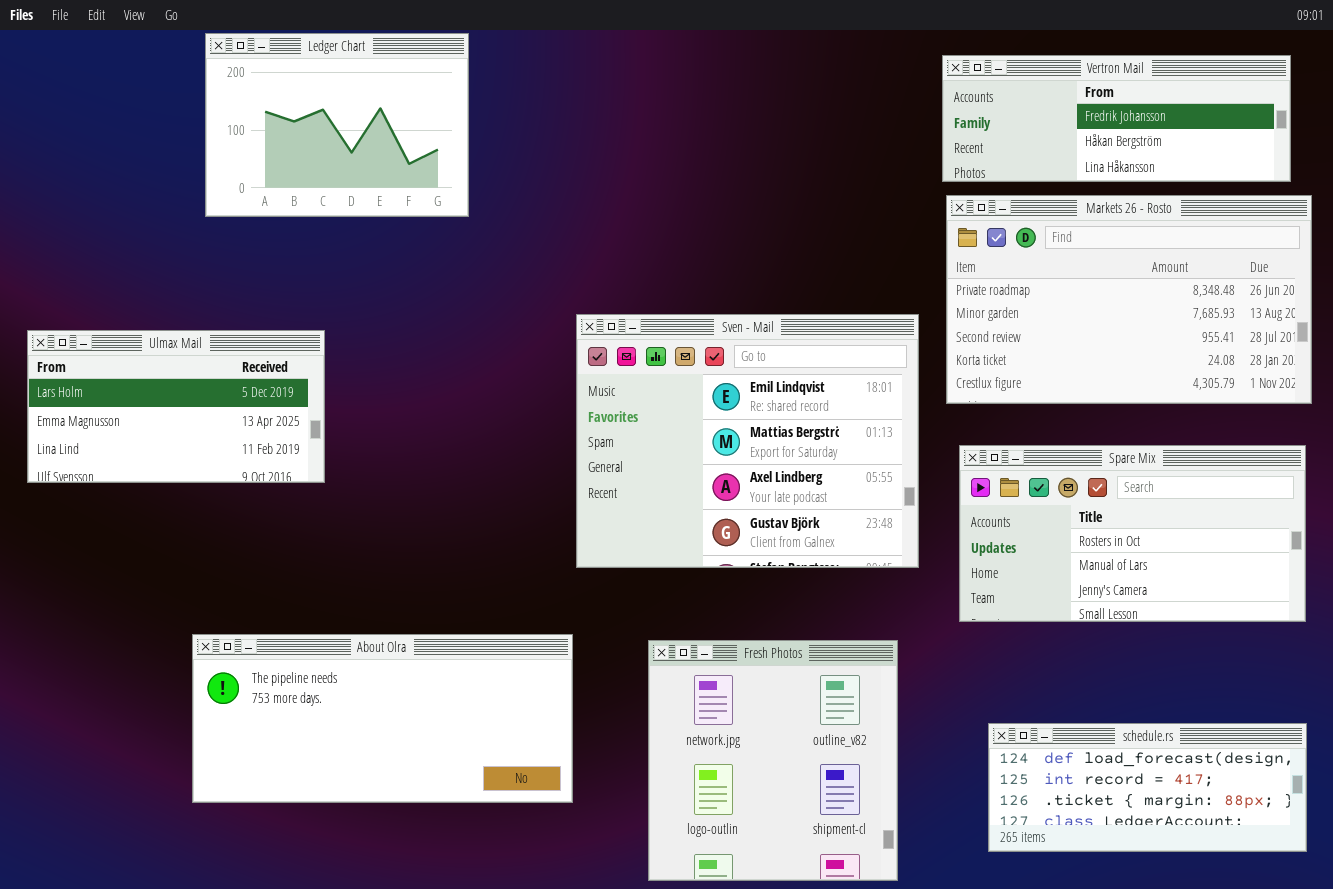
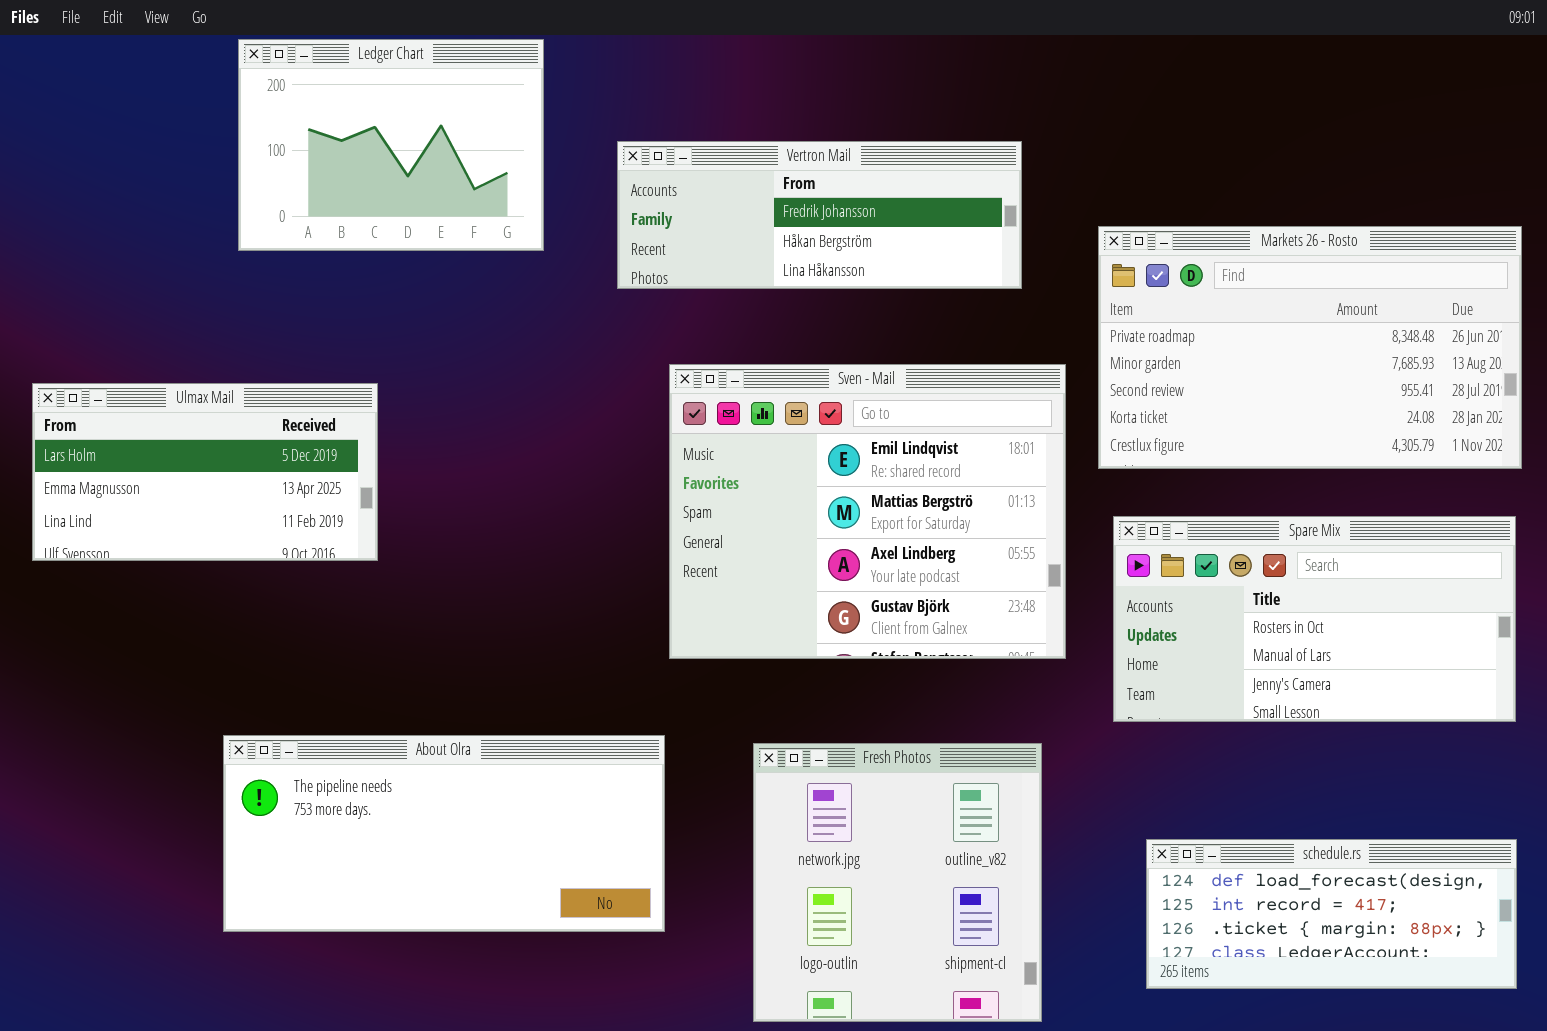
Vertron Mail: [942,55,1291,182] -> [617,141,1022,289], moved

